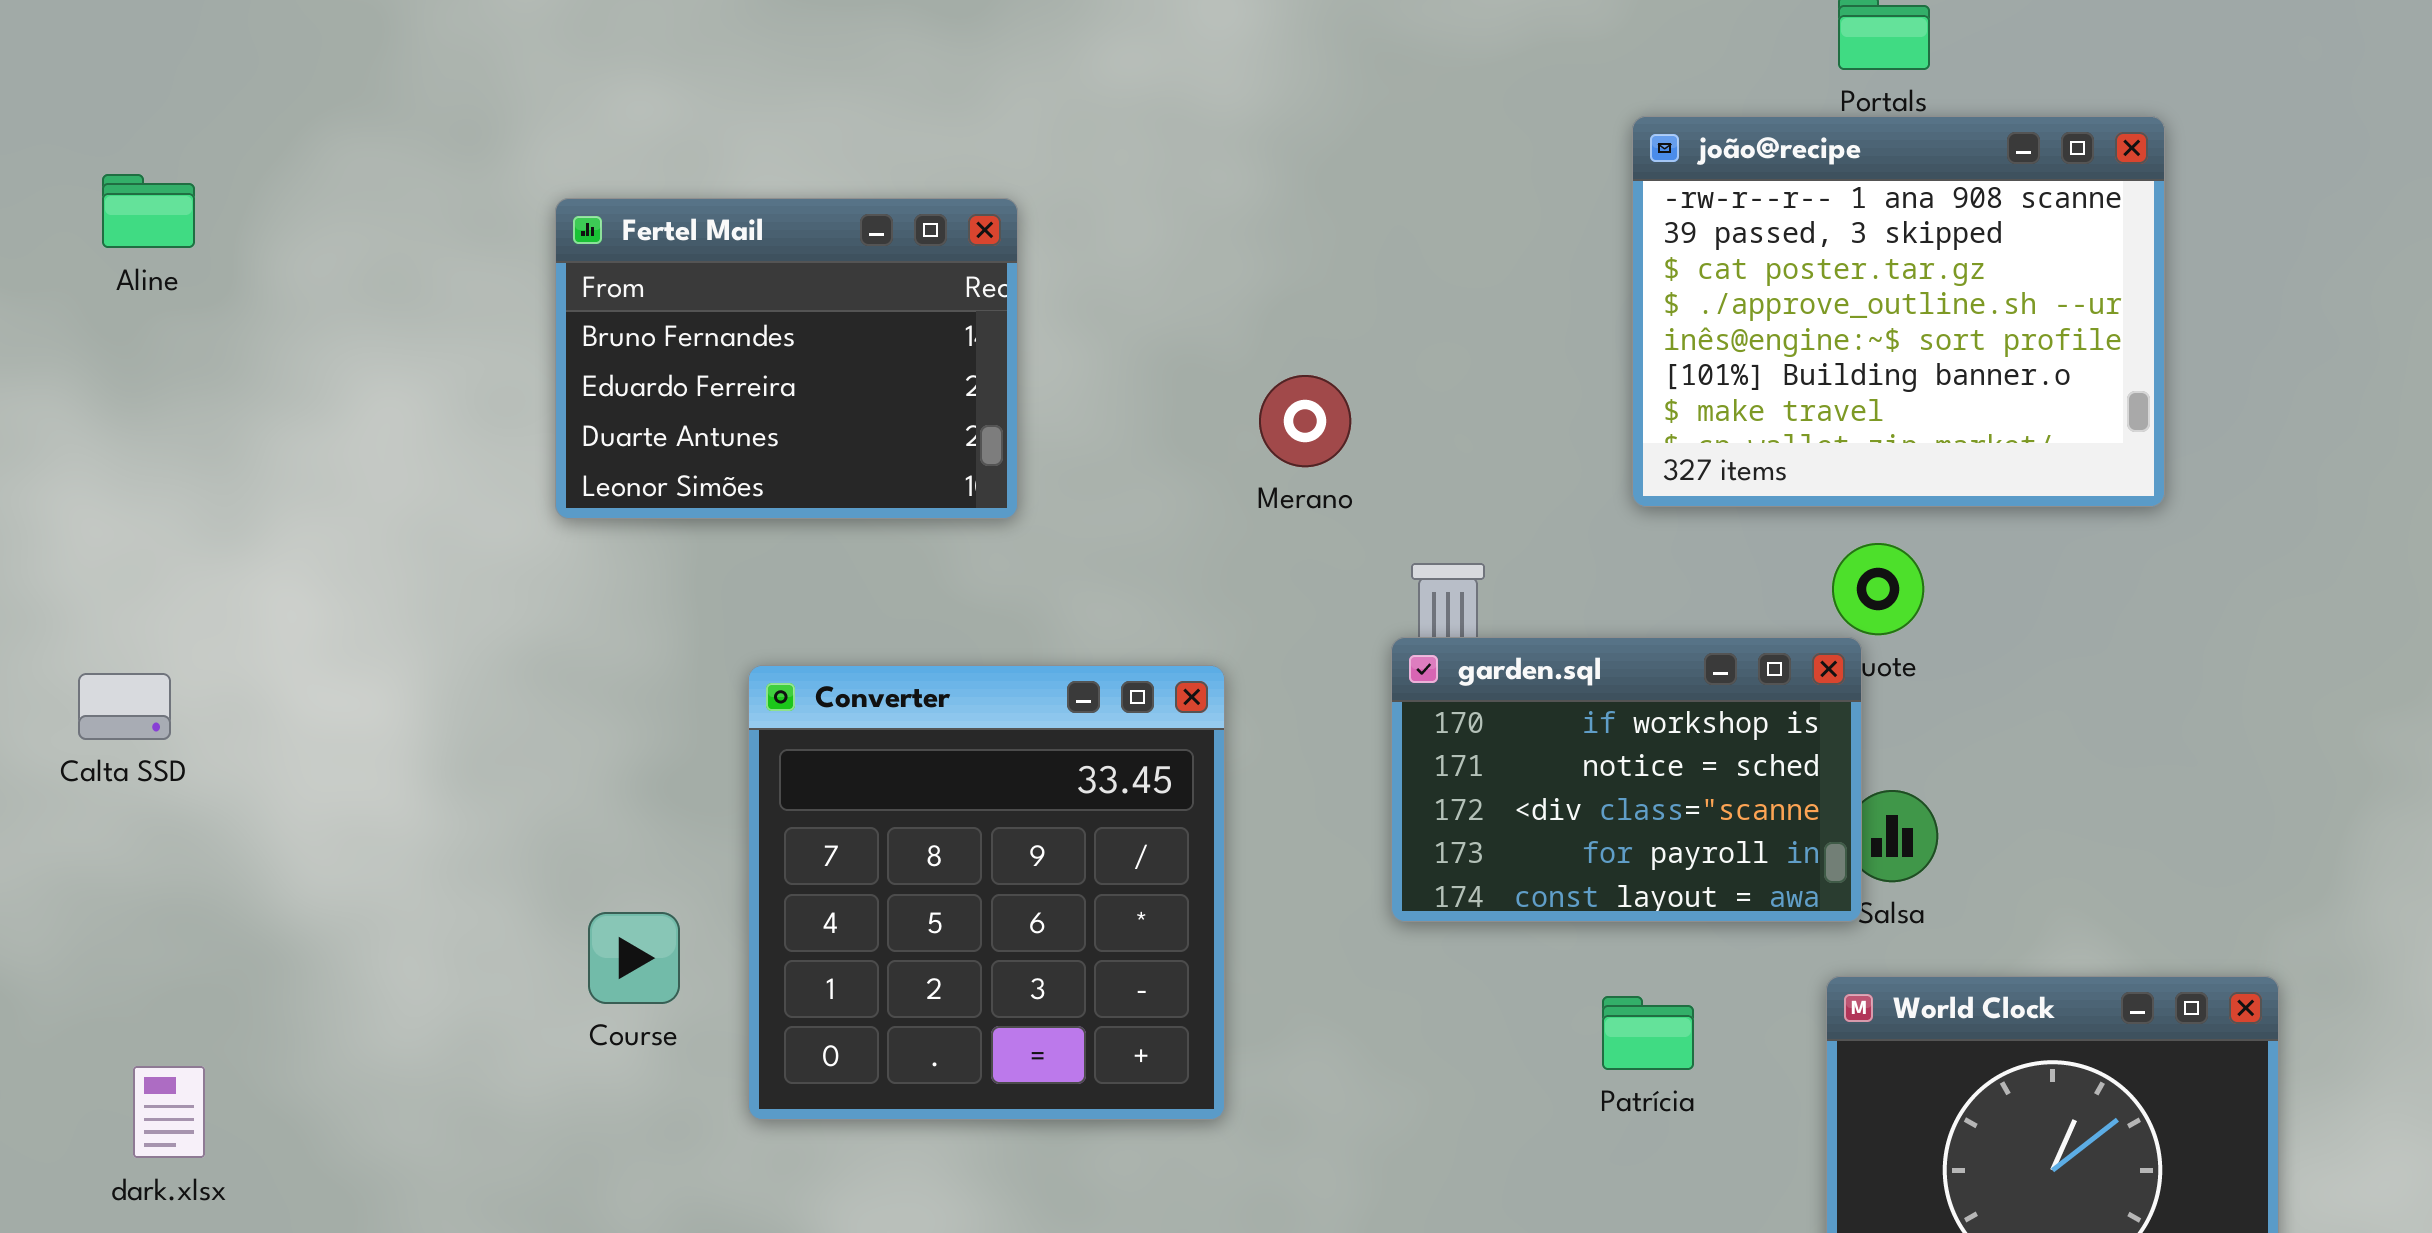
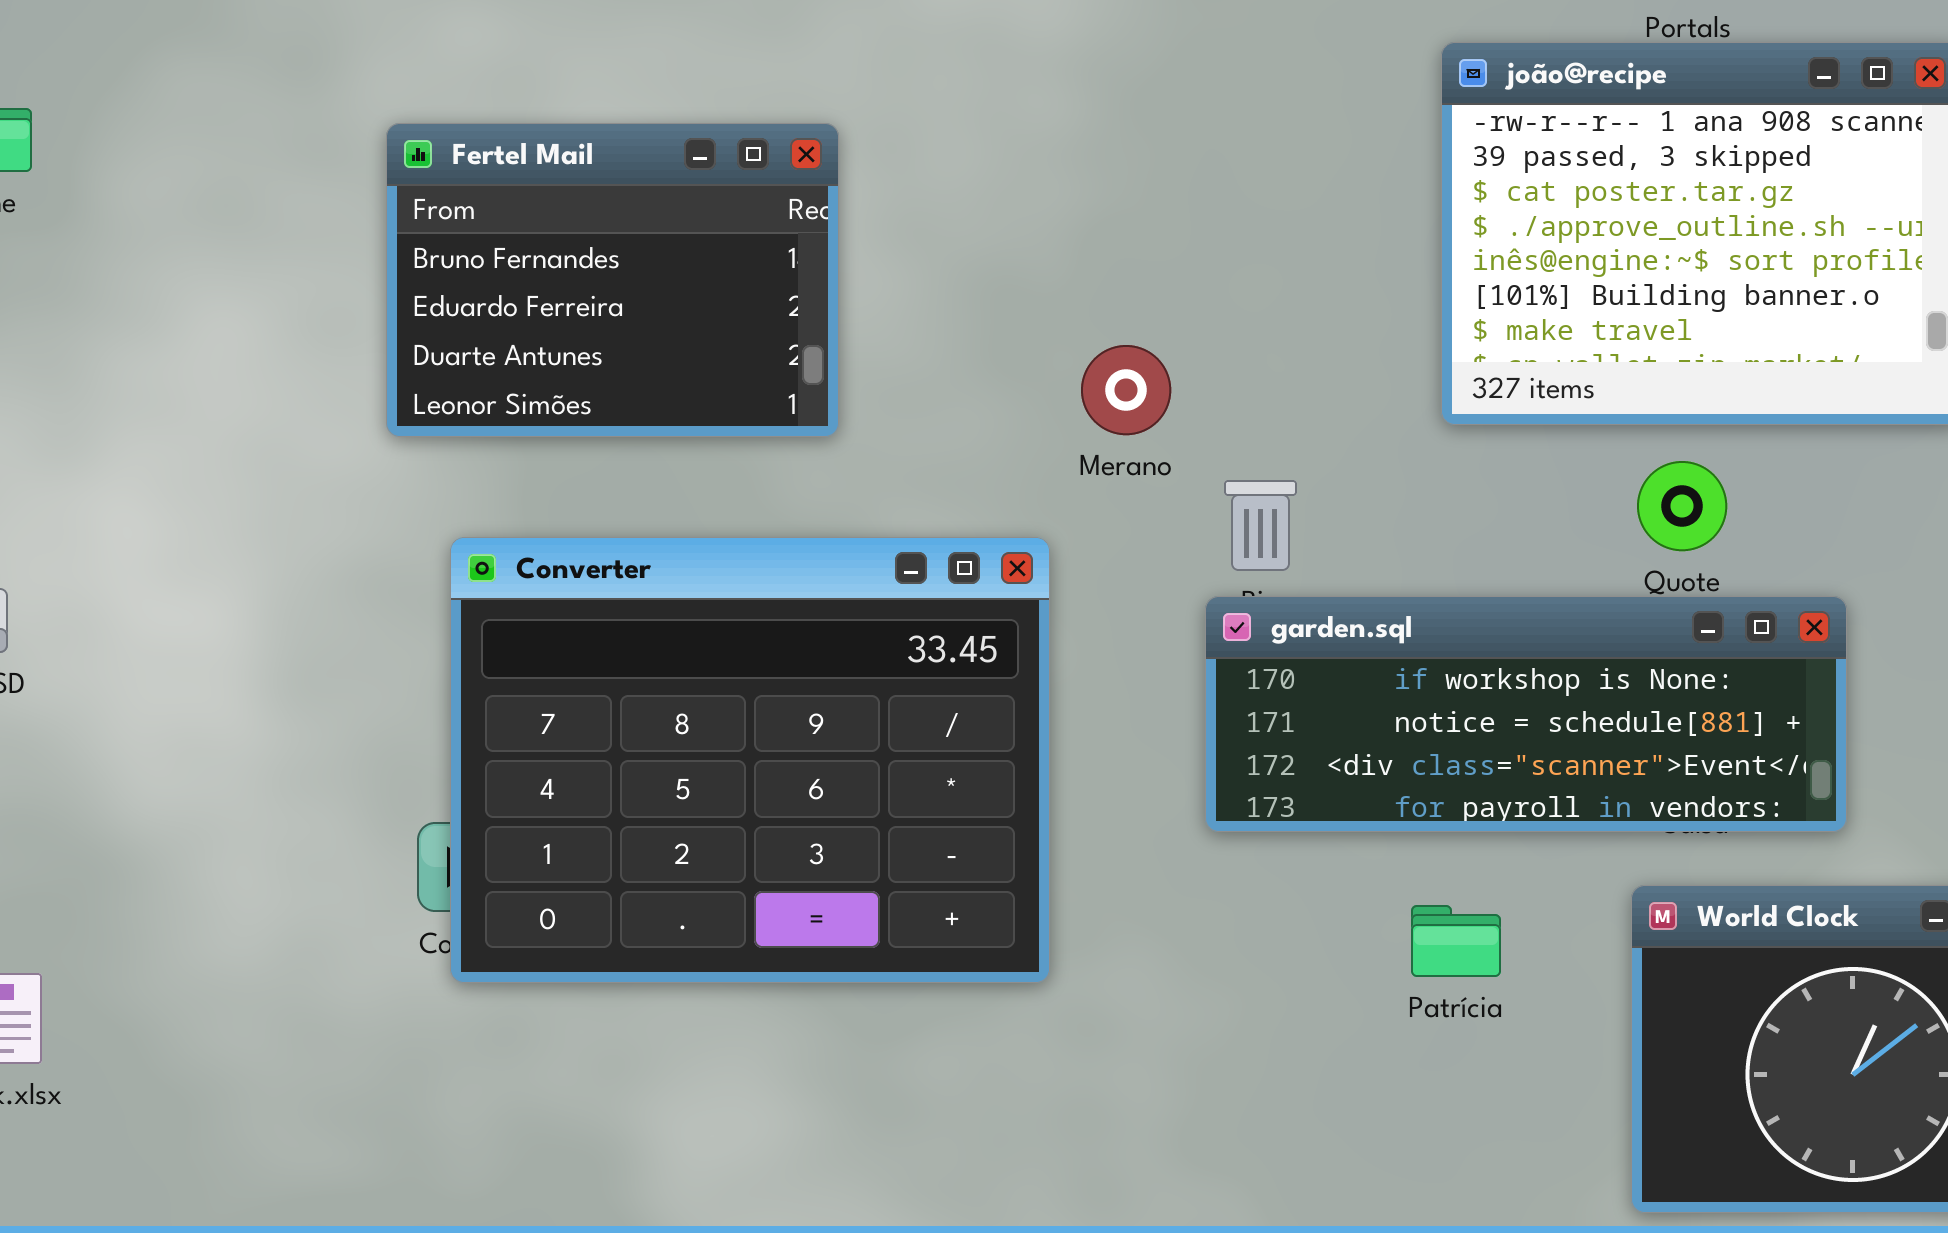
Merano: [1259,375,1351,467] -> [1081,345,1171,435], moved
garden.sql: [1391,637,1862,922] -> [1205,596,1847,832], resized
Converter: [748,665,1225,1120] -> [450,537,1050,983], moved, resized

